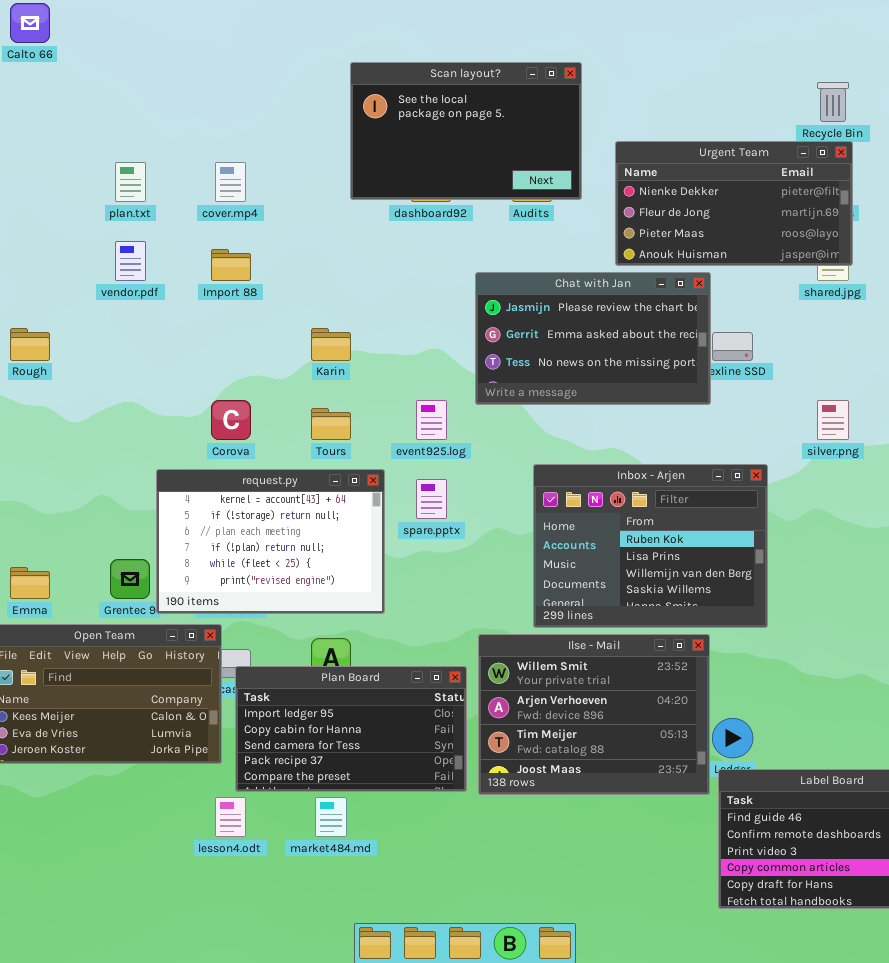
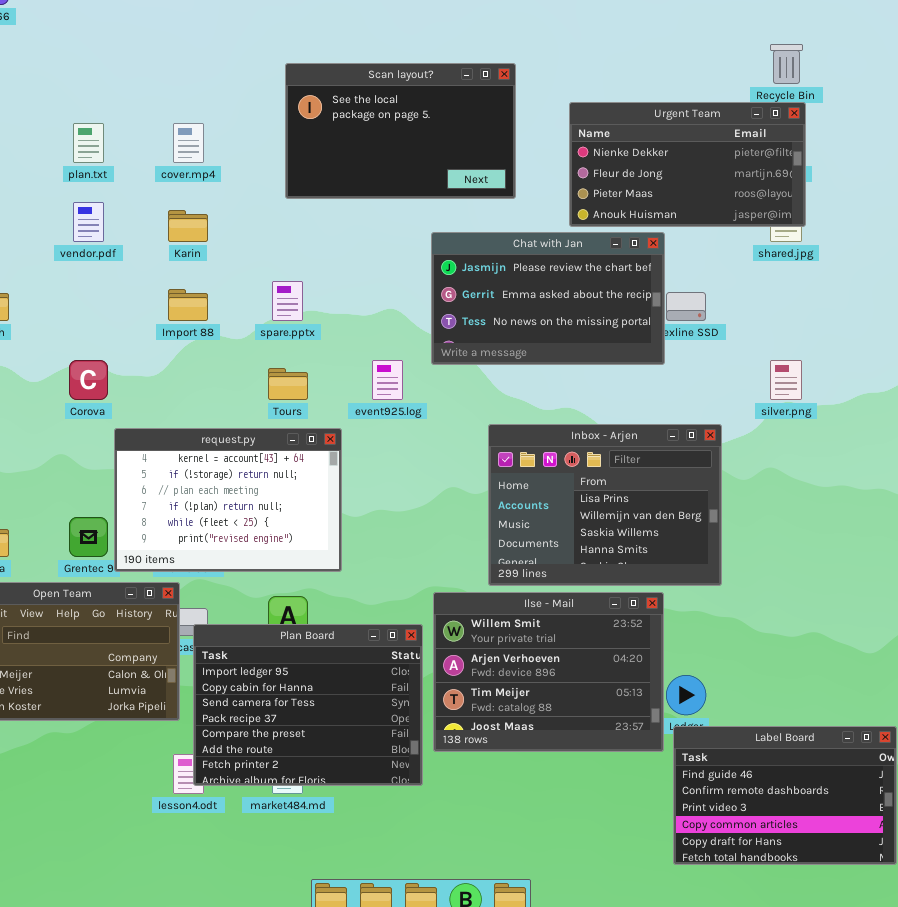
Scan layout?: [350,62,582,200] -> [285,63,516,199], moved
Import 88: [211,249,251,281] -> [168,289,208,321], moved
Karin: [311,328,351,361] -> [168,210,208,242], moved
Corova: [211,400,251,440] -> [69,360,108,400], moved
Inbox - Arjen: [533,464,768,628] -> [488,424,722,586], scrolled down 1 row
spare.pptx: [416,479,447,519] -> [272,281,303,321], moved
Plan Board: [235,666,467,792] -> [193,624,423,786], resized

